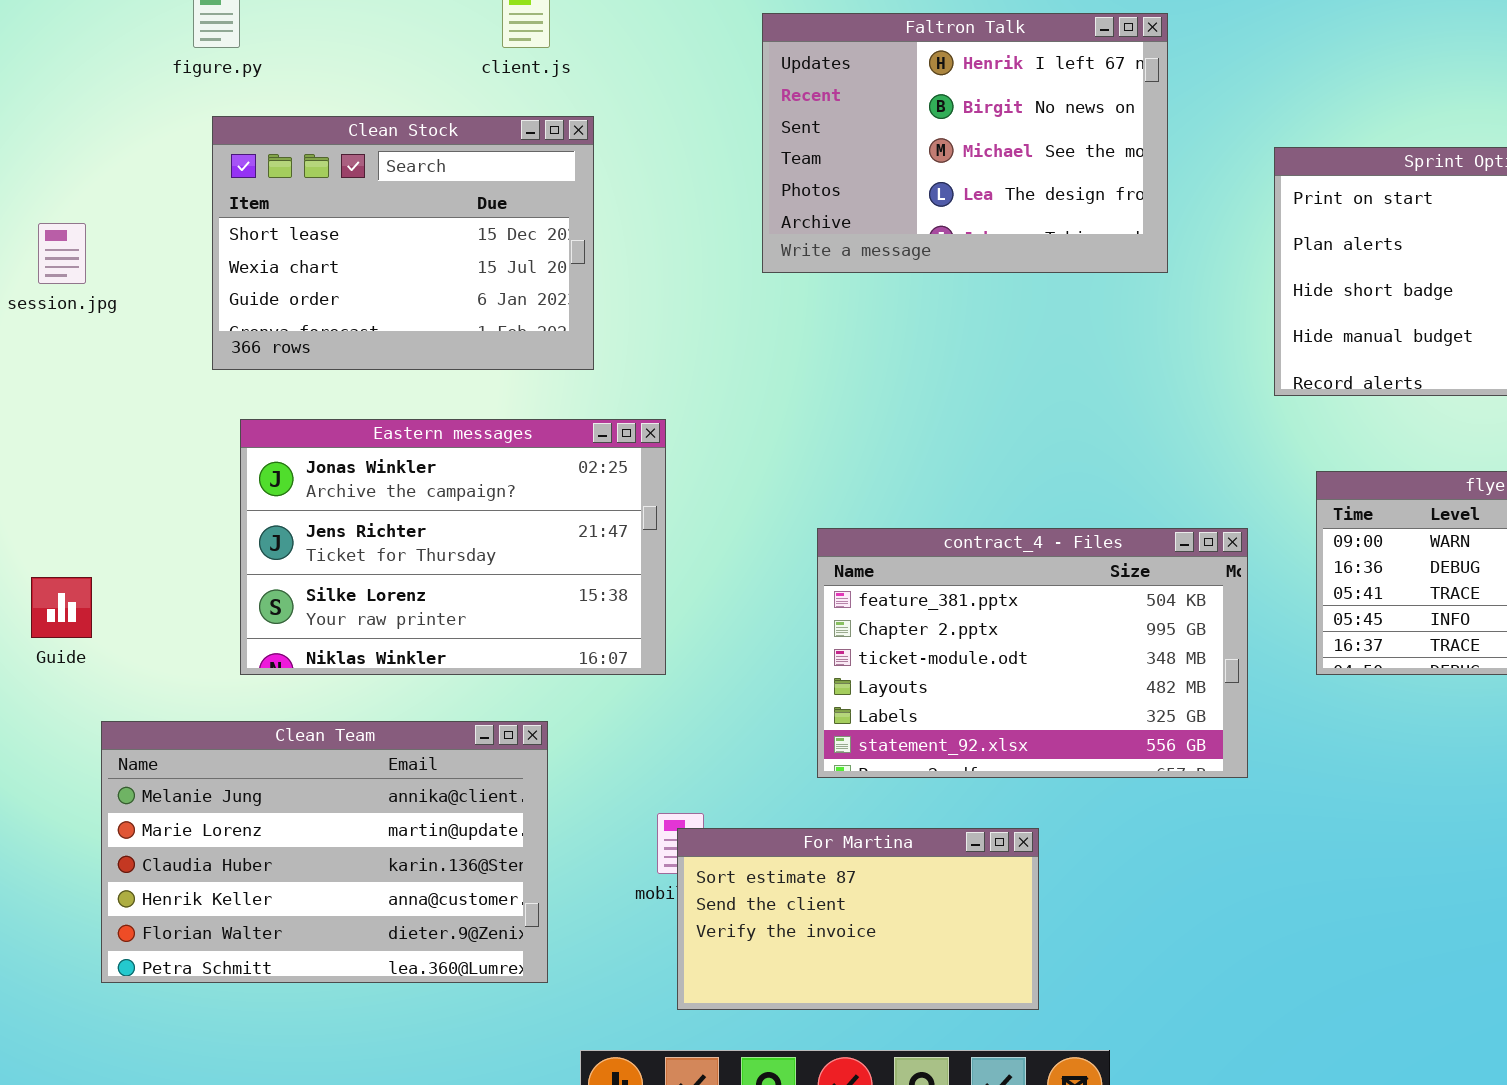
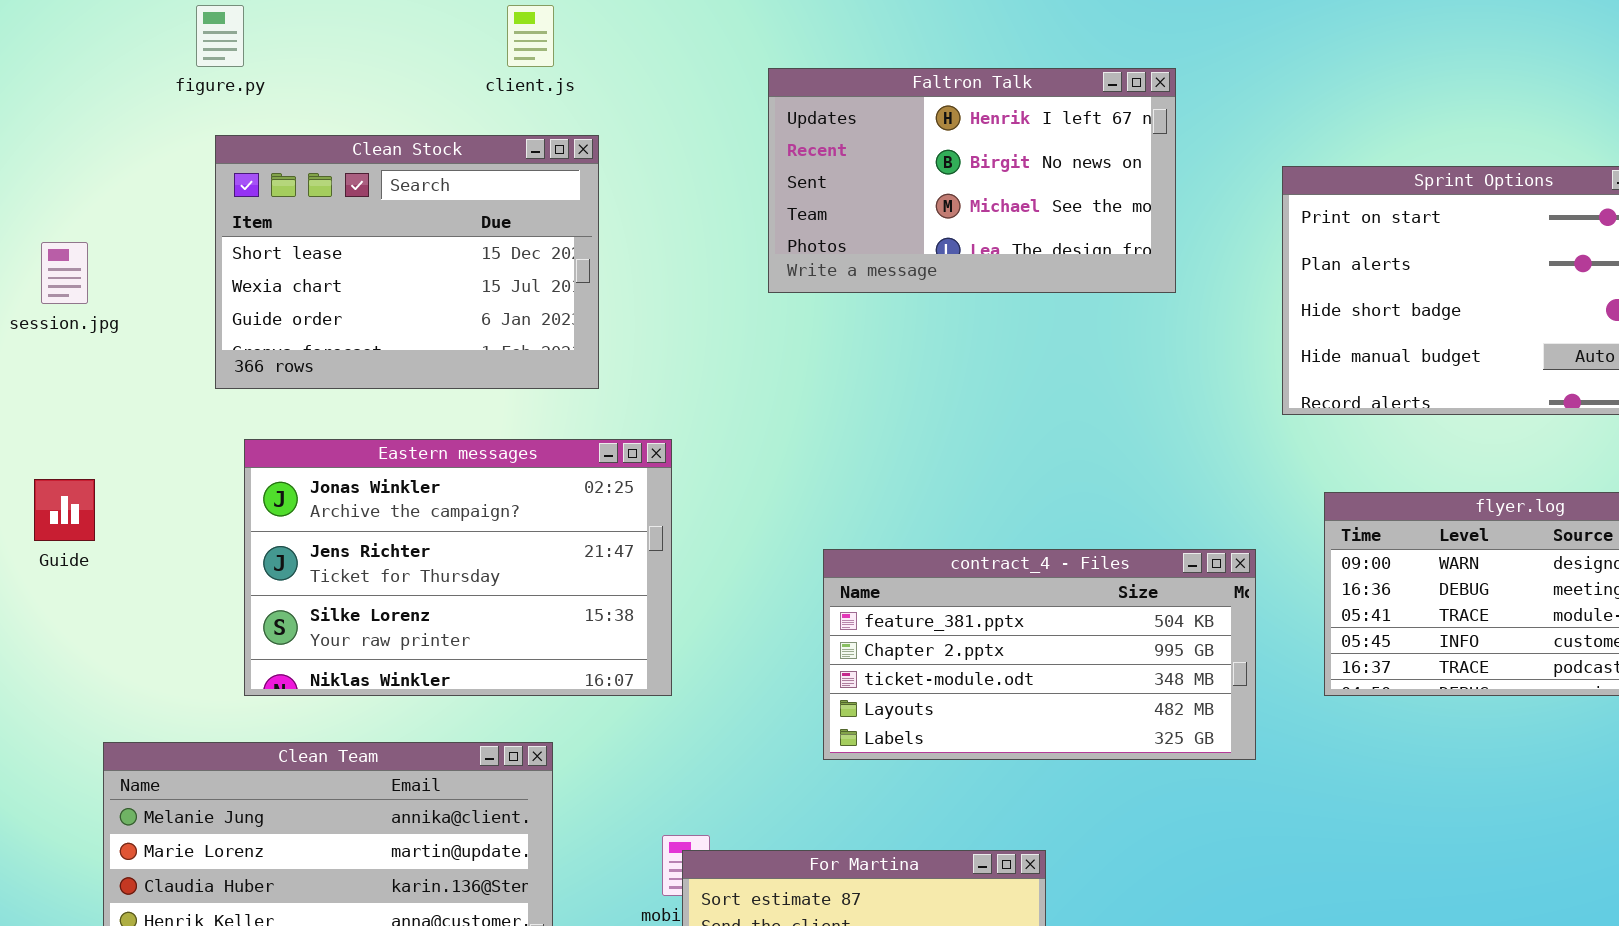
Faltron Talk: [762,13,1168,273] -> [768,68,1176,293], resized
contract_4 - Files: [817,528,1248,778] -> [823,549,1256,760], resized
Guide: [31,577,92,638] -> [34,479,95,541], moved

